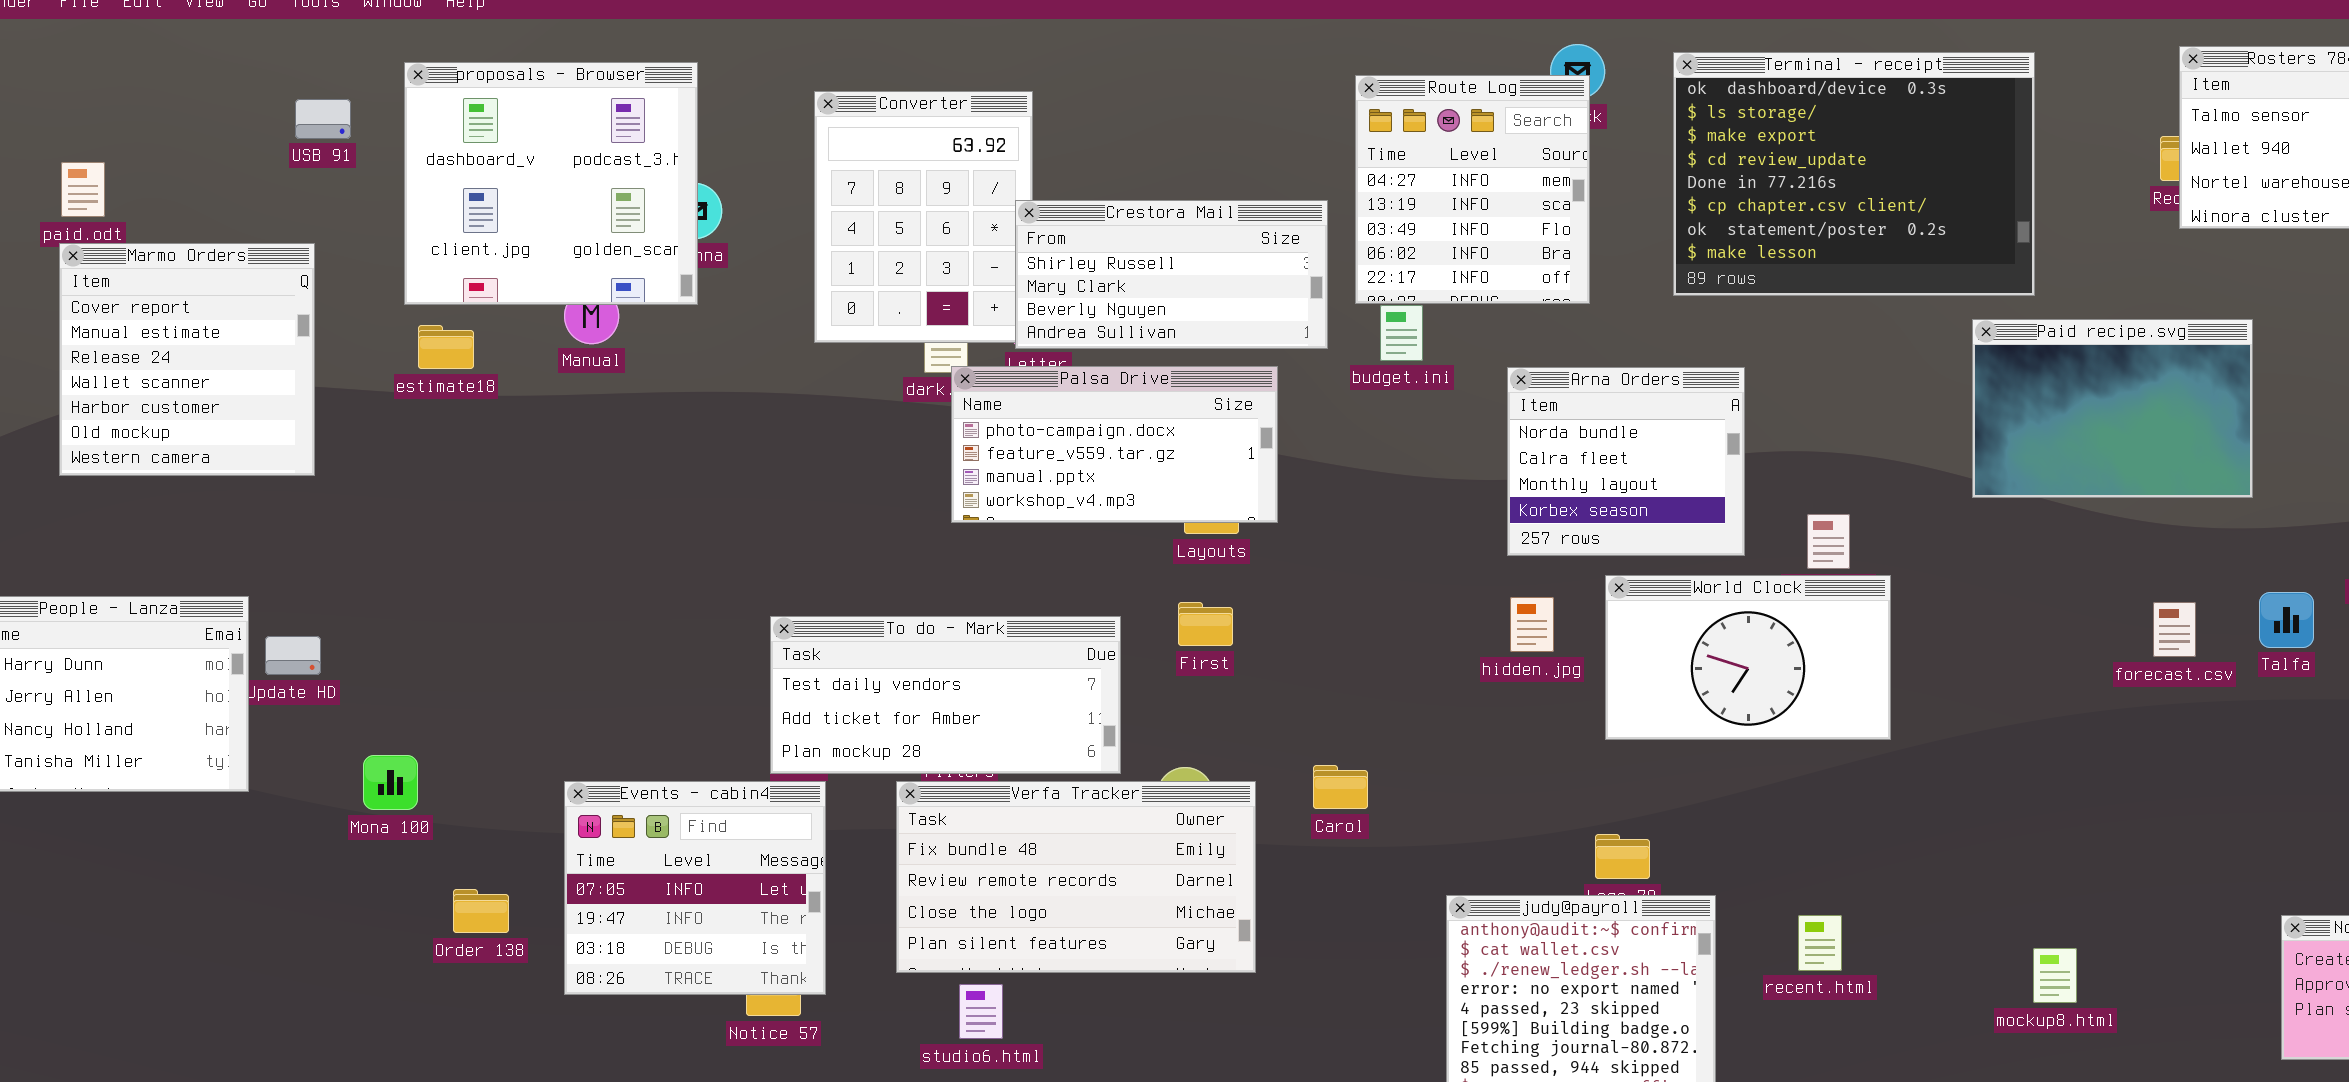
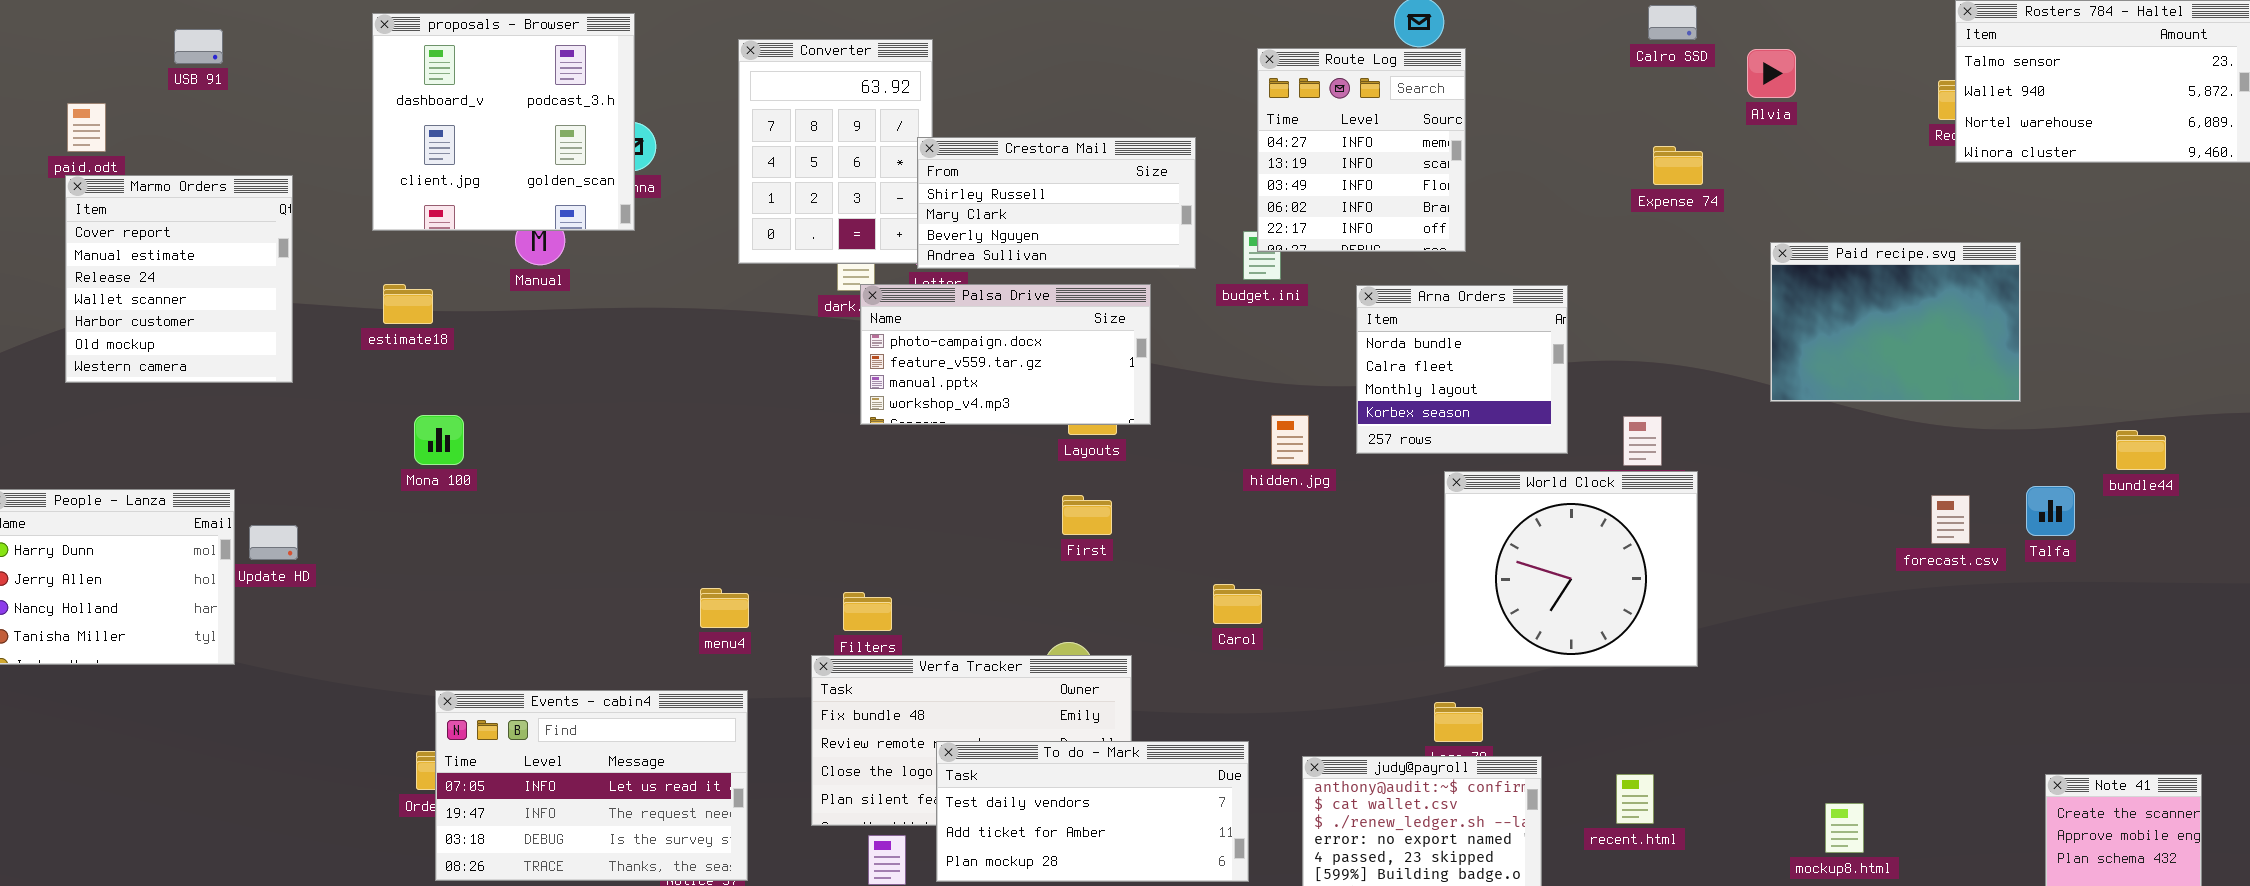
Terminal - receipt: [1673,52,2035,296] -> none, closed
Route Log: [1355,75,1590,304] -> [1257,48,1466,252], moved
USB 91: [295,99,351,139] -> [174,29,223,64], moved
estimate18: [418,325,474,369] -> [383,284,433,324], moved
World Clock: [1605,575,1891,740] -> [1444,471,1698,667], resized
hidden.jpg: [1510,597,1554,652] -> [1271,415,1309,465], moved
To do - Mark: [770,616,1121,774] -> [936,741,1249,882], moved
Mona 100: [363,755,418,810] -> [414,415,464,465], moved
Carol: [1313,765,1368,809] -> [1213,584,1262,624], moved
Events - cabin4: [564,781,826,995] -> [435,690,748,881], moved, resized

